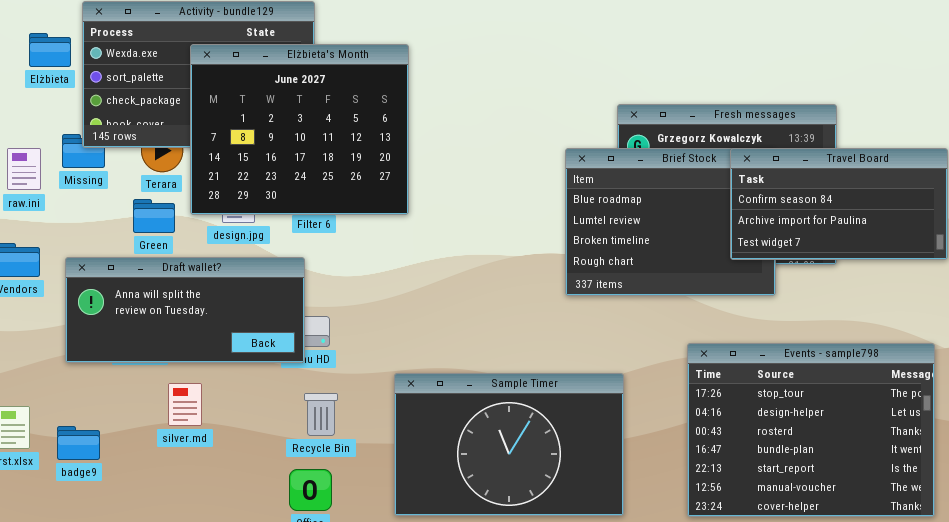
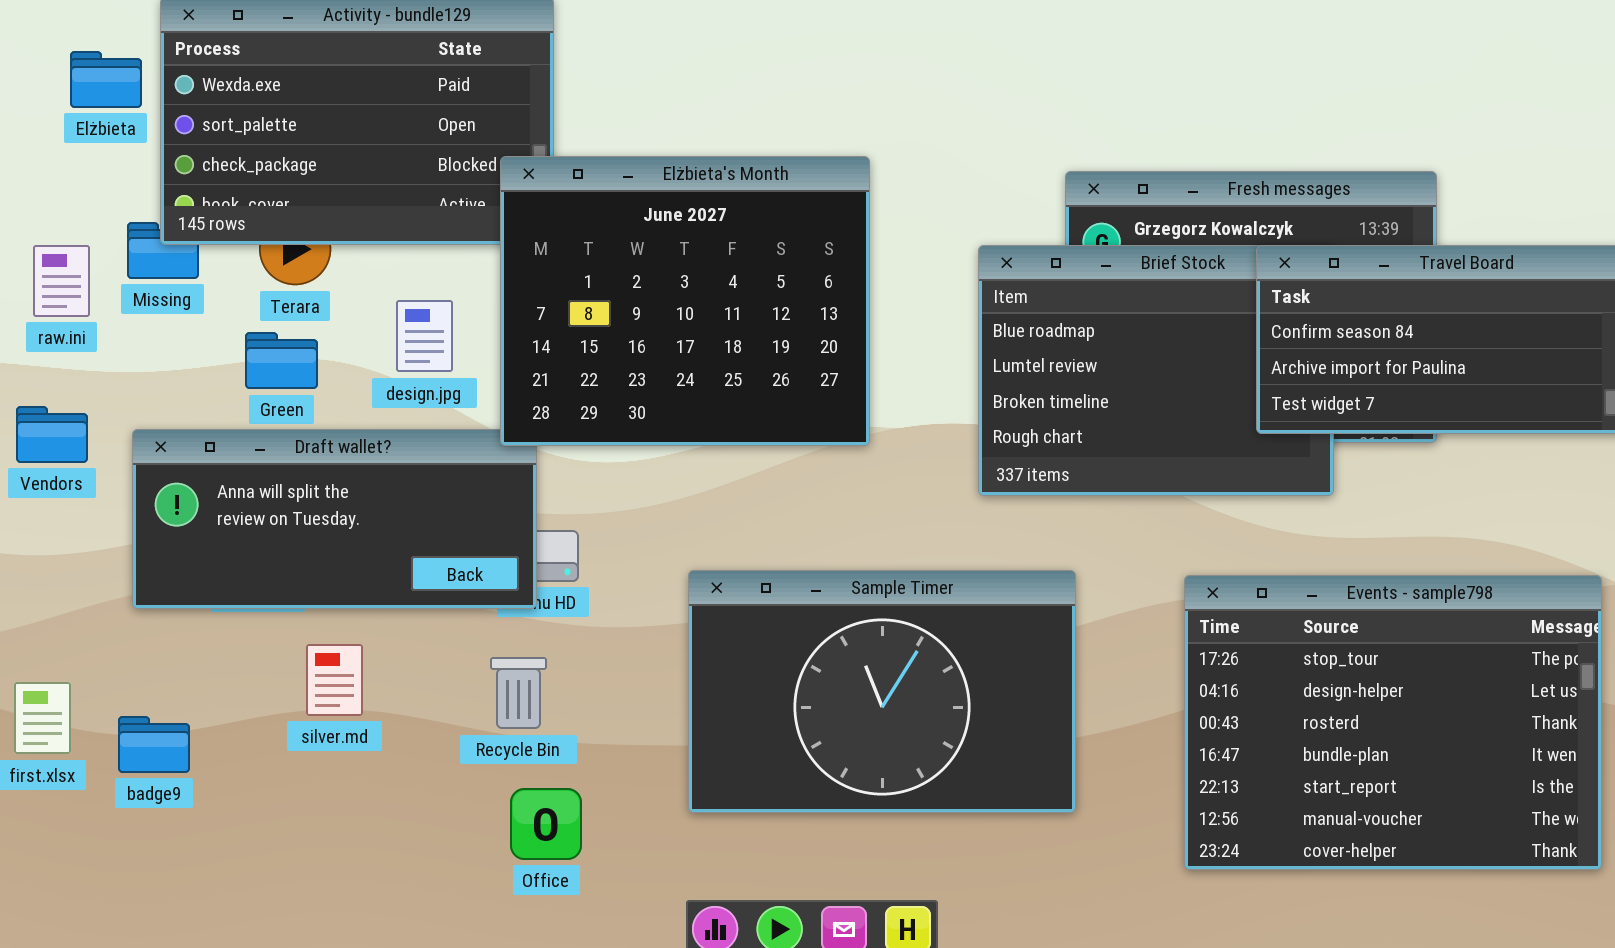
Elżbieta's Month: [190,44,409,215] -> [500,156,870,446], moved
Sample Timer: [394,373,624,516] -> [688,570,1076,813], moved
Recycle Bin: [304,393,338,436] -> [490,657,547,729], moved

